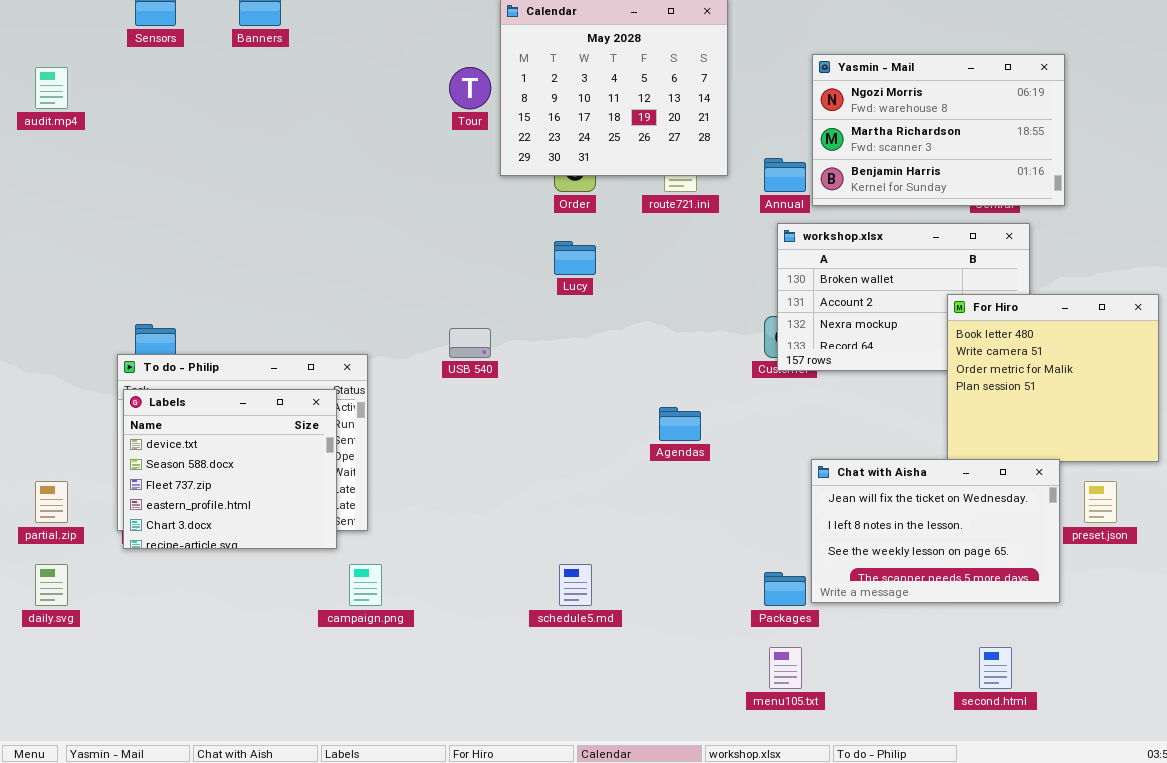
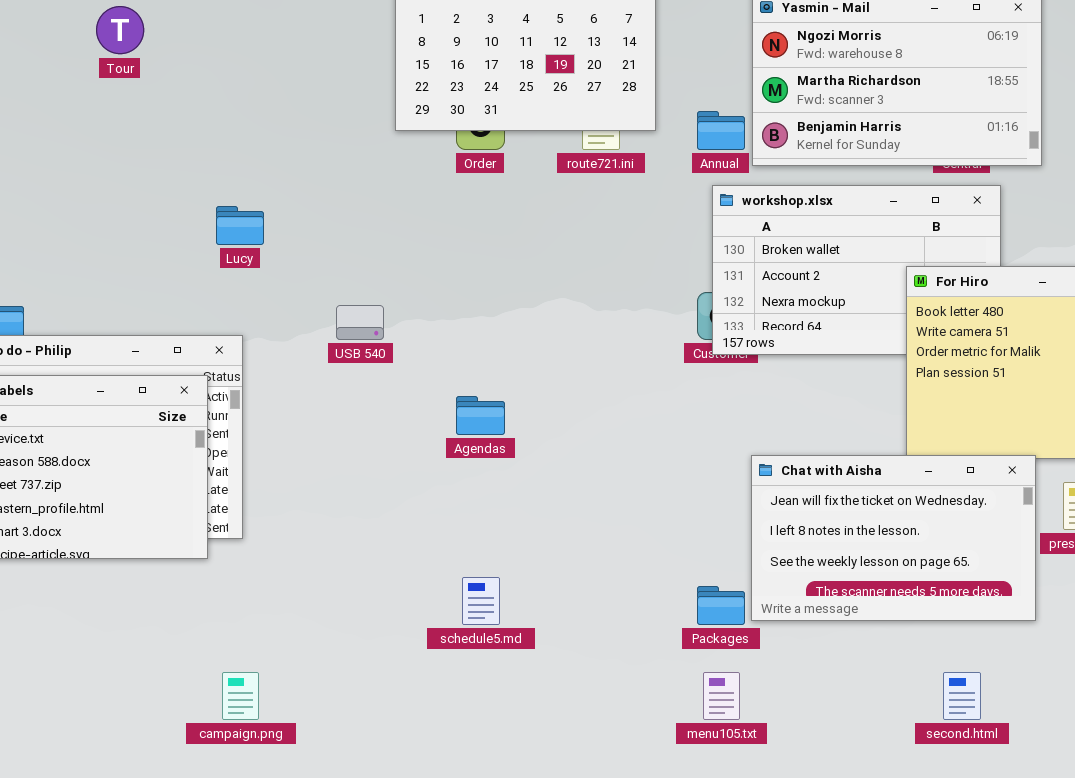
Tour: [449,67,491,109] -> [96,6,144,54], moved
Lucy: [554,241,596,275] -> [216,206,264,245], moved
Agendas: [659,407,701,441] -> [456,396,505,435], moved
campaign.png: [349,564,382,606] -> [222,672,259,720], moved

